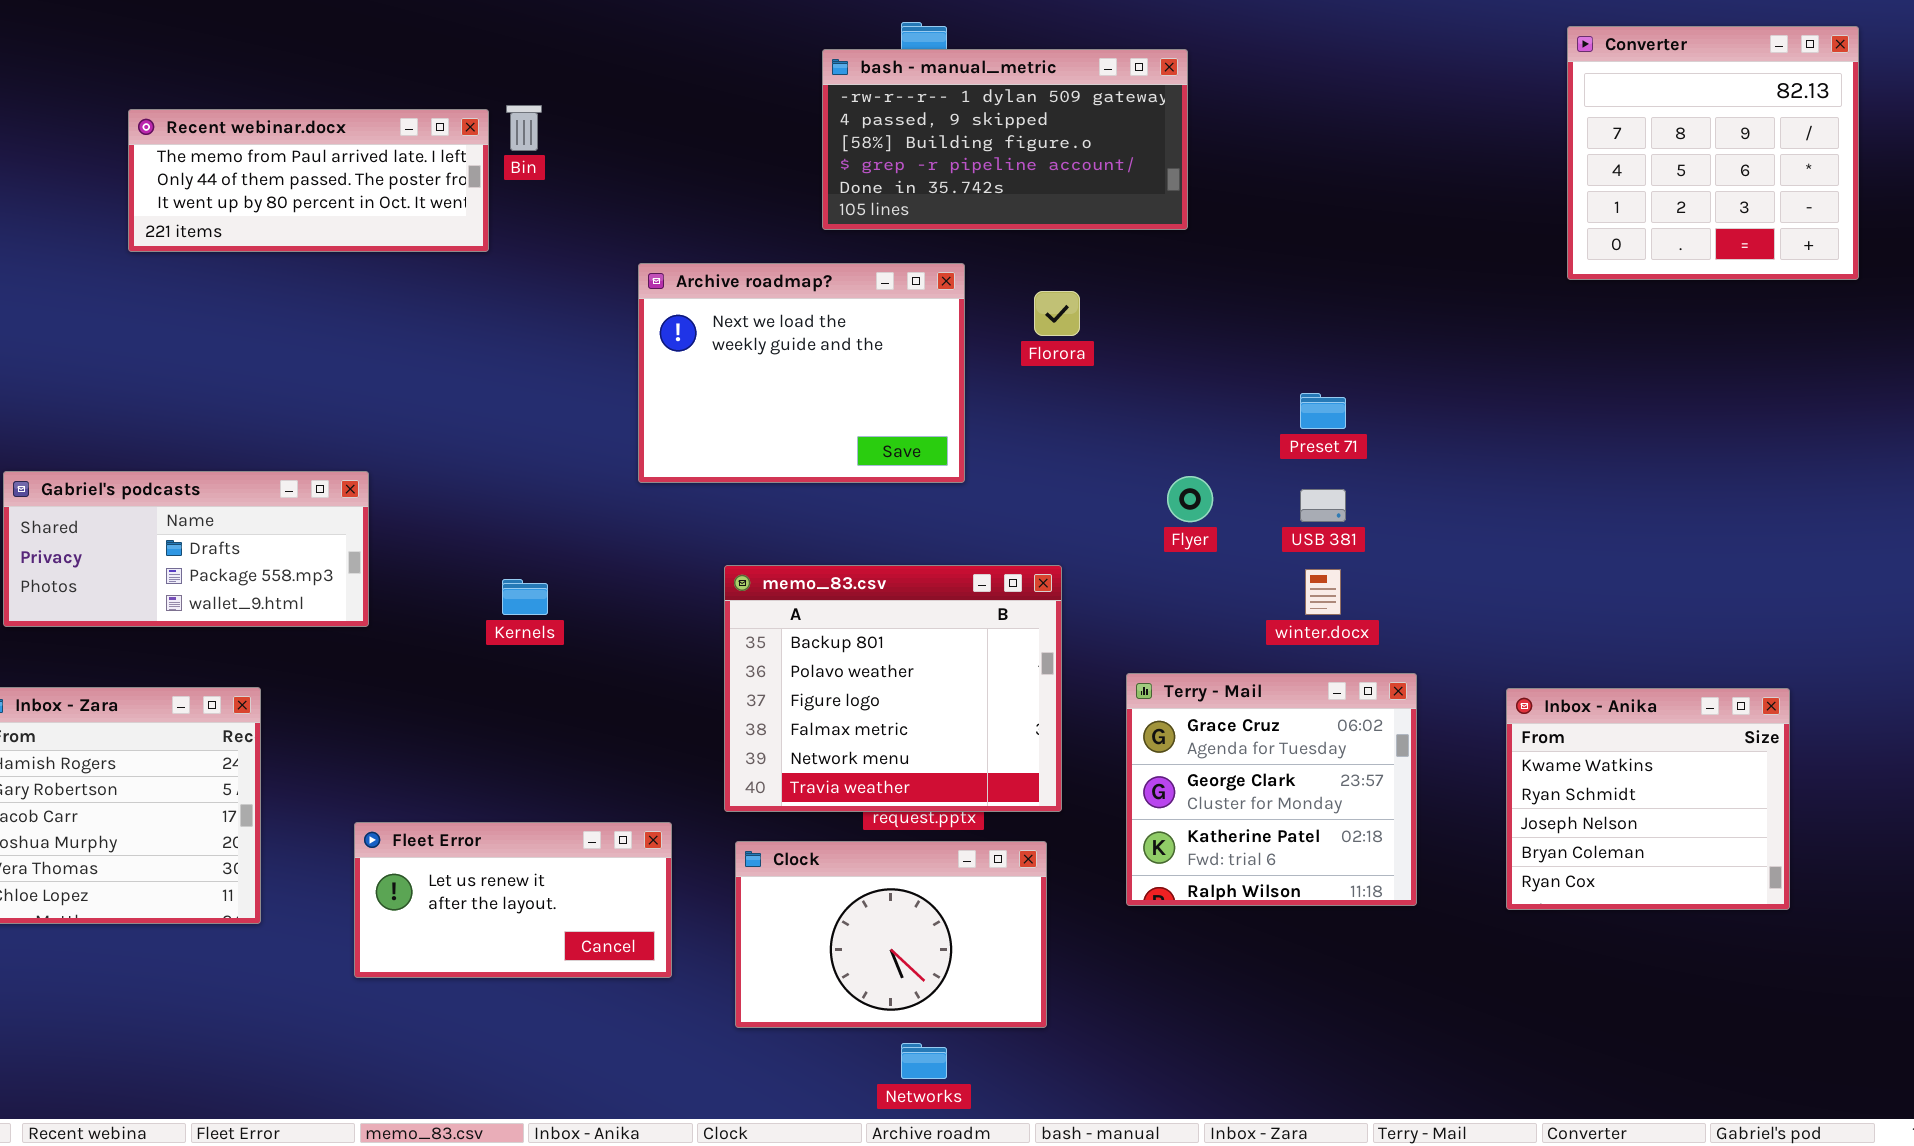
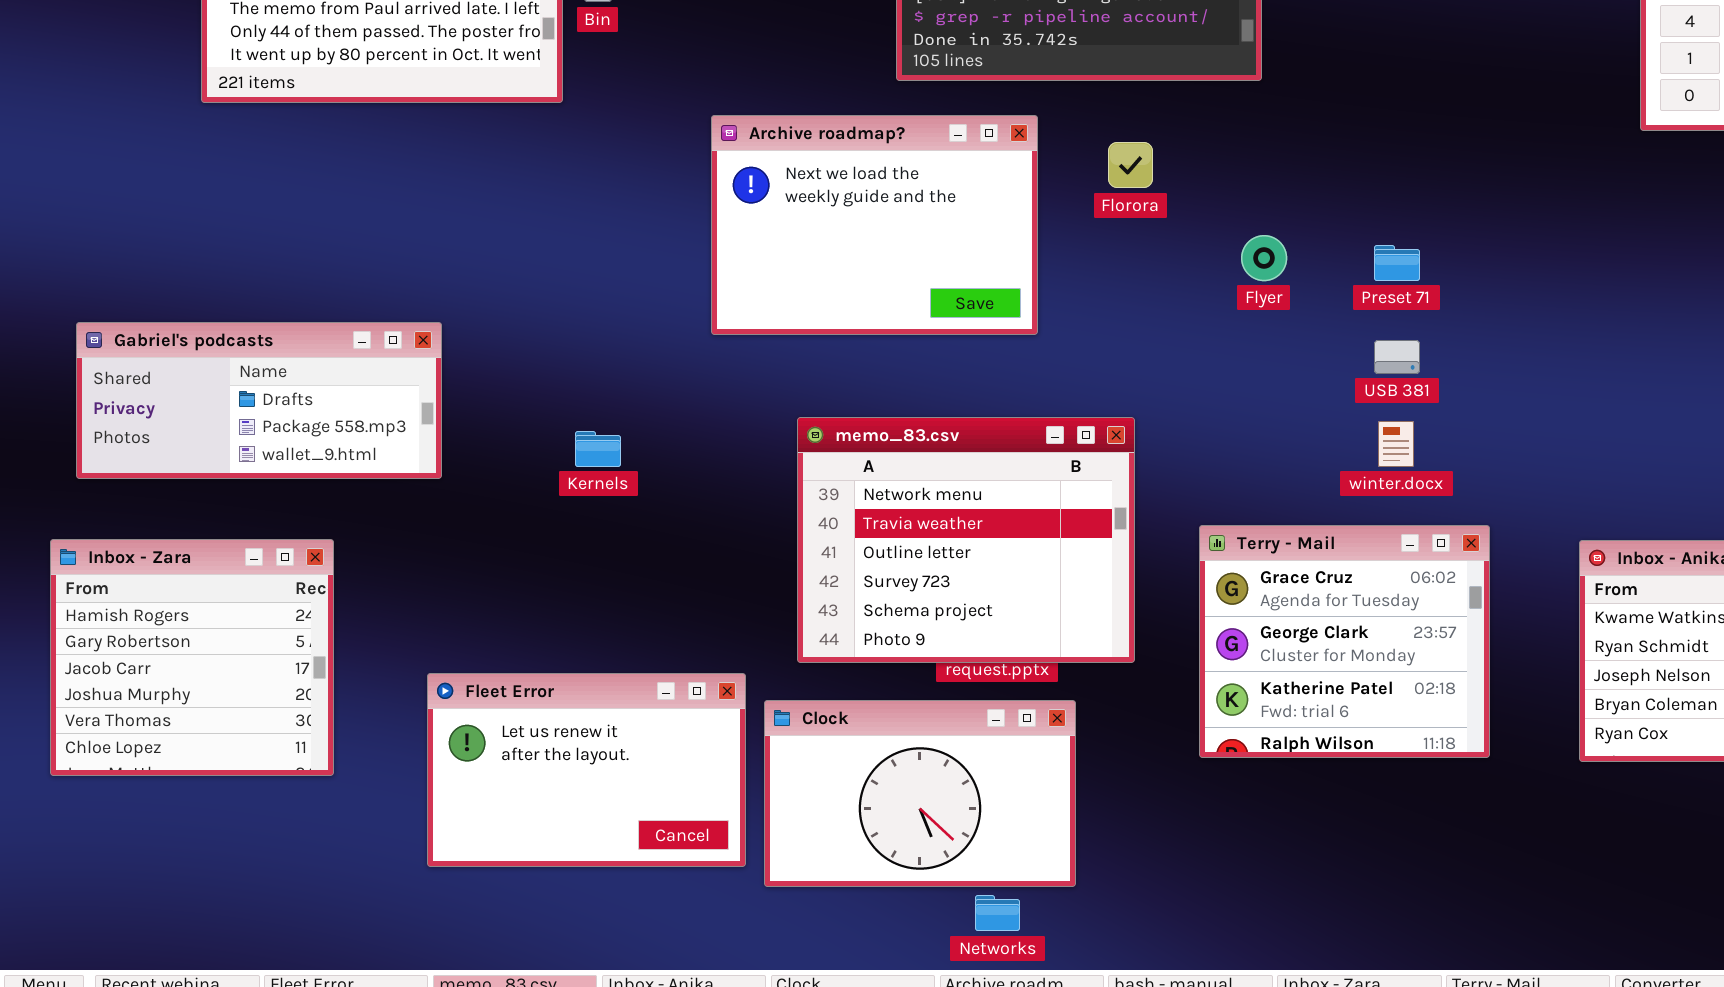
Flyer: [1167,476,1213,522] -> [1241,235,1287,281], moved
memo_83.csv: [724,565,1062,812] -> [797,417,1135,663], scrolled down 4 rows
Fleet Error: [354,822,672,978] -> [427,673,746,867], resized
Clock: [735,841,1047,1028] -> [764,700,1076,887], moved

